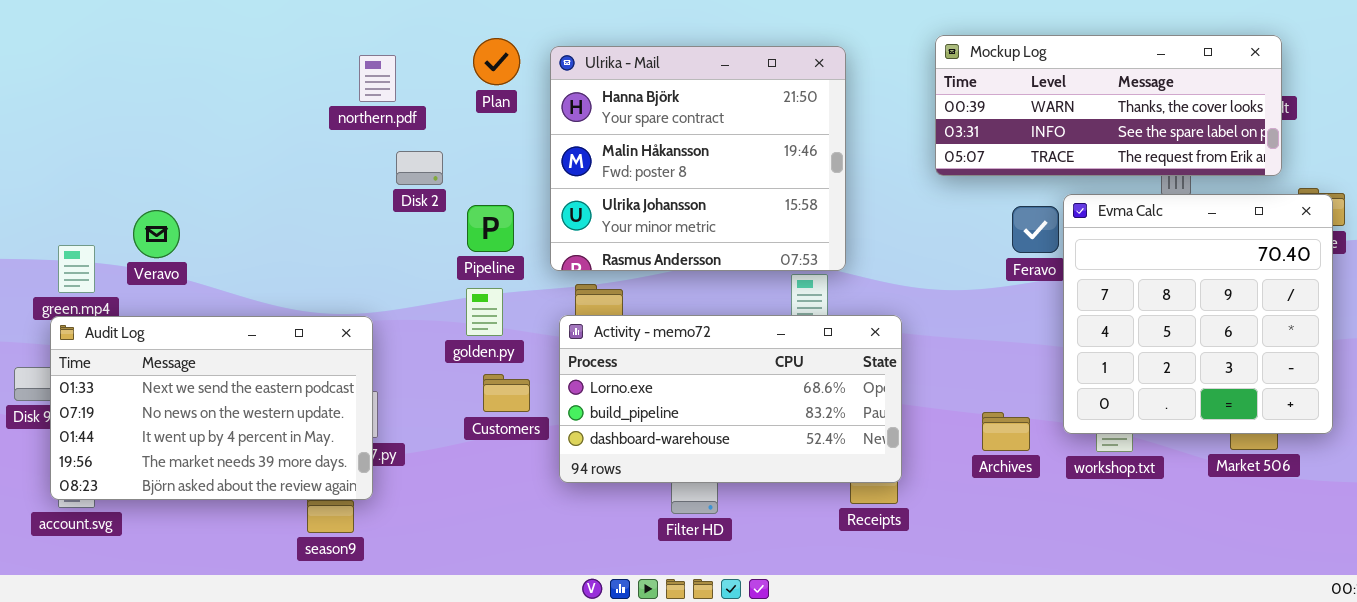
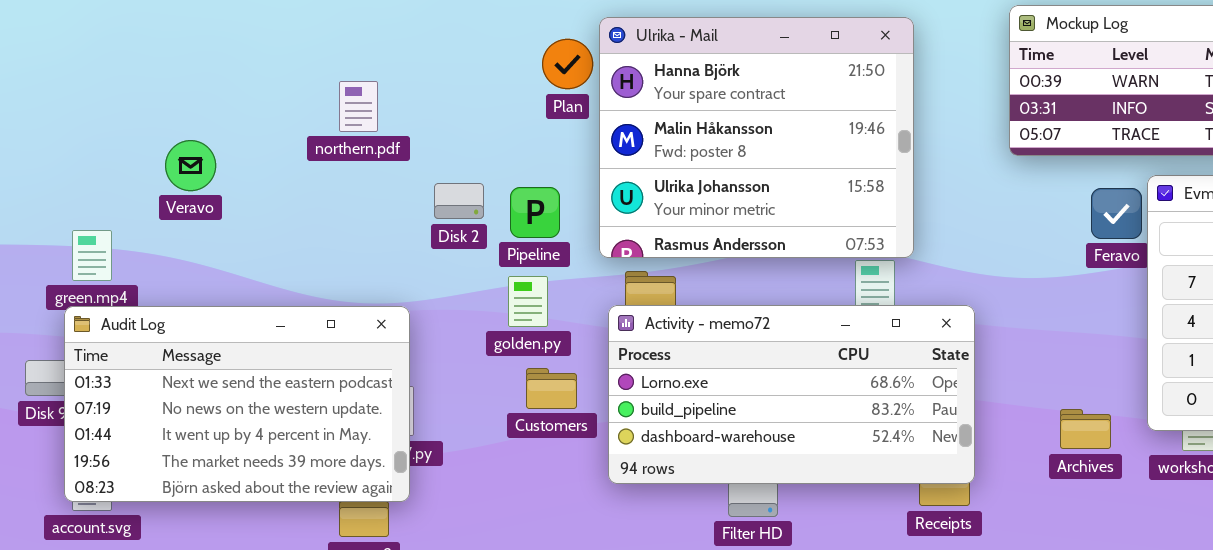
Plan: [473,38,520,85] -> [542,39,593,89], moved
northern.pdf: [359,55,396,102] -> [339,81,378,132], moved
Disk 2: [396,151,443,185] -> [434,183,484,219], moved
Veravo: [133,210,180,258] -> [165,140,216,191], moved

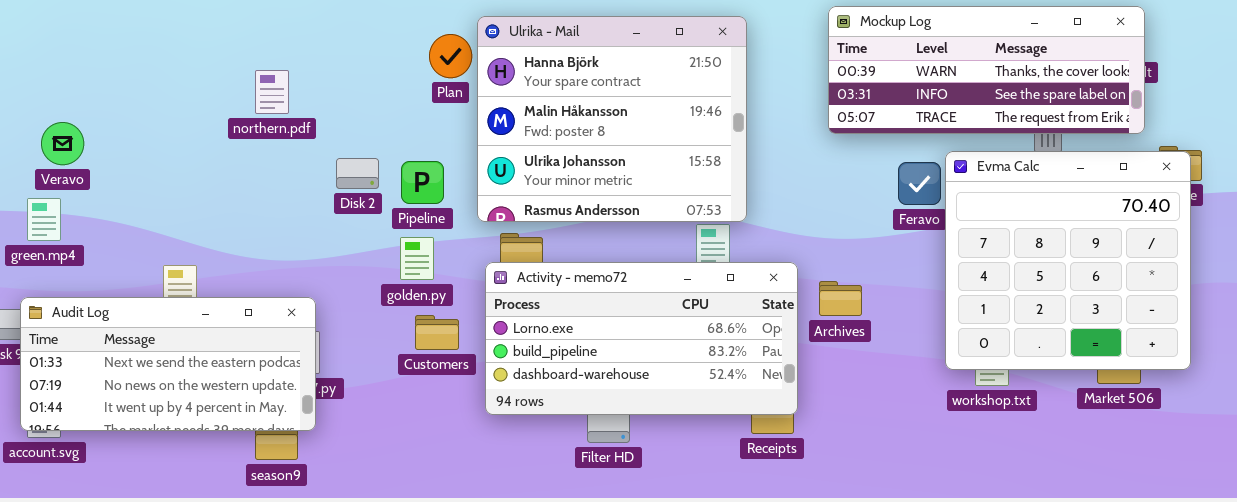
Veravo: [165,140,216,191] -> [41,122,84,165], moved
Audit Log: [64,306,410,502] -> [20,297,316,431], resized
Archives: [1060,409,1111,449] -> [819,281,862,316], moved

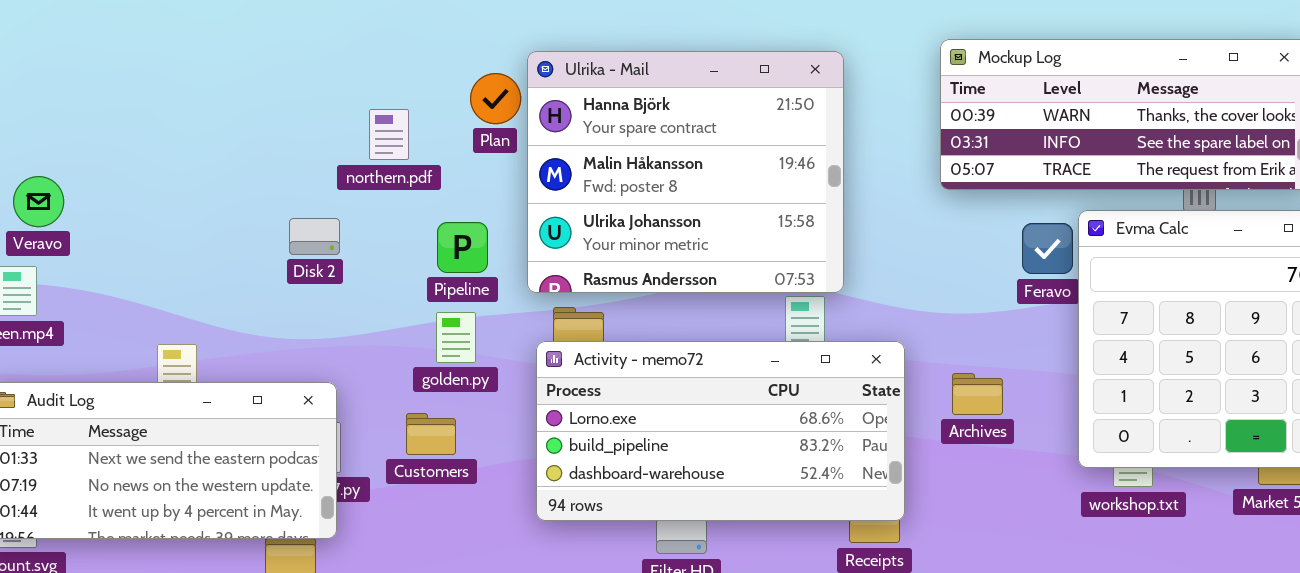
northern.pdf: [255,70,289,114] -> [369,109,409,160], moved
Disk 2: [336,158,379,189] -> [289,218,340,255], moved
Archives: [819,281,862,316] -> [952,373,1003,415], moved
Customers: [415,315,459,350] -> [406,413,456,455], moved

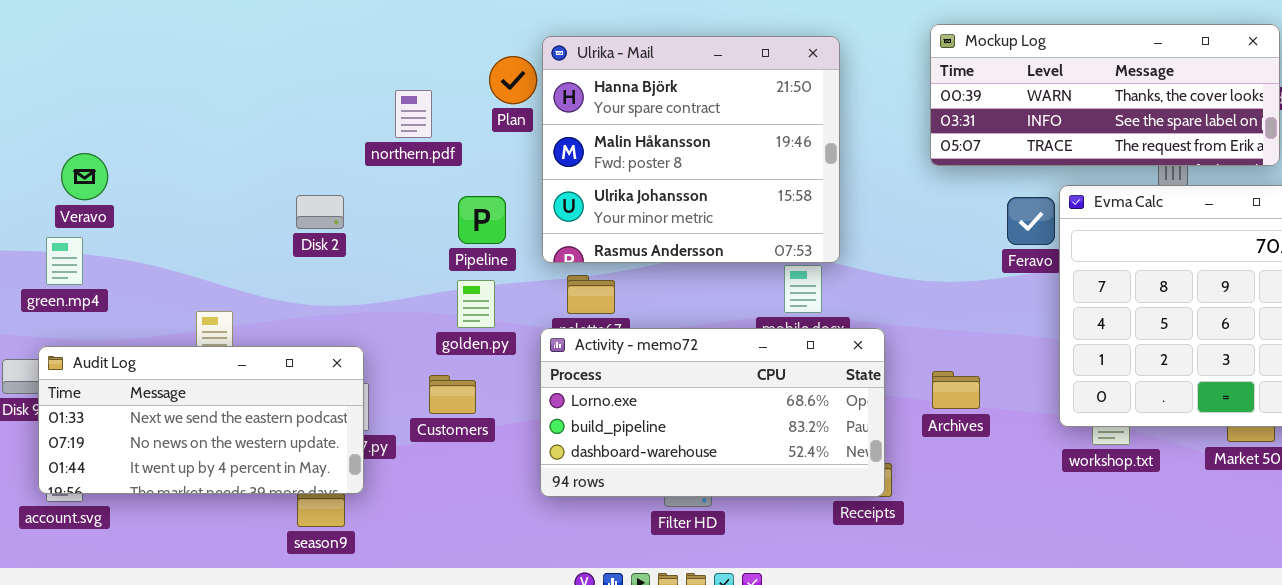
Disk 2: [289,218,340,255] -> [296,195,344,229], moved
Activity - memo72: [536,341,905,521] -> [540,328,885,497], moved
Archives: [952,373,1003,415] -> [932,371,980,409], moved

